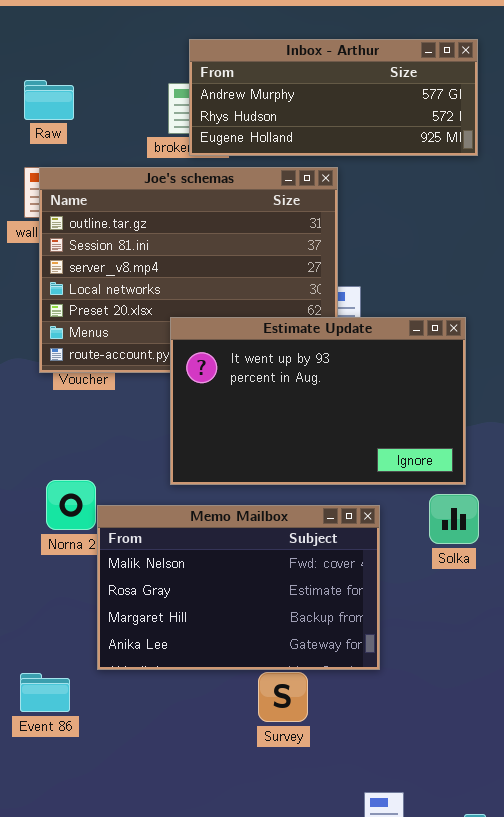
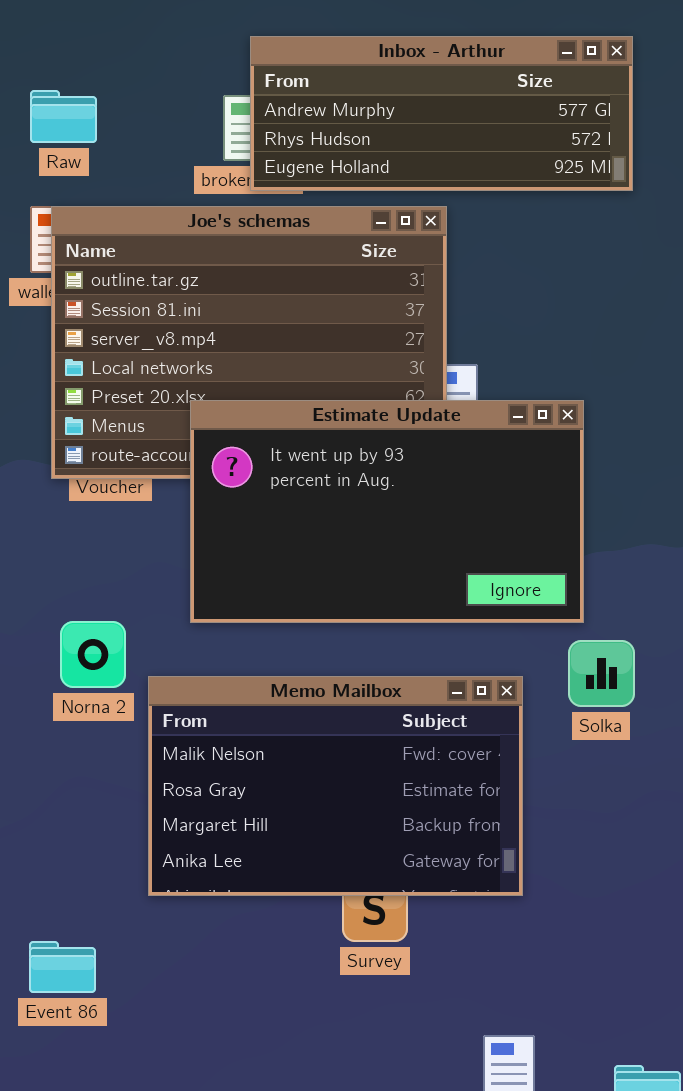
Estimate Update: [170,317,466,485] -> [190,400,584,623], moved
Memo Mailbox: [97,505,380,670] -> [148,676,523,896], moved
Event 86: [20,673,70,712] -> [29,941,96,993], moved

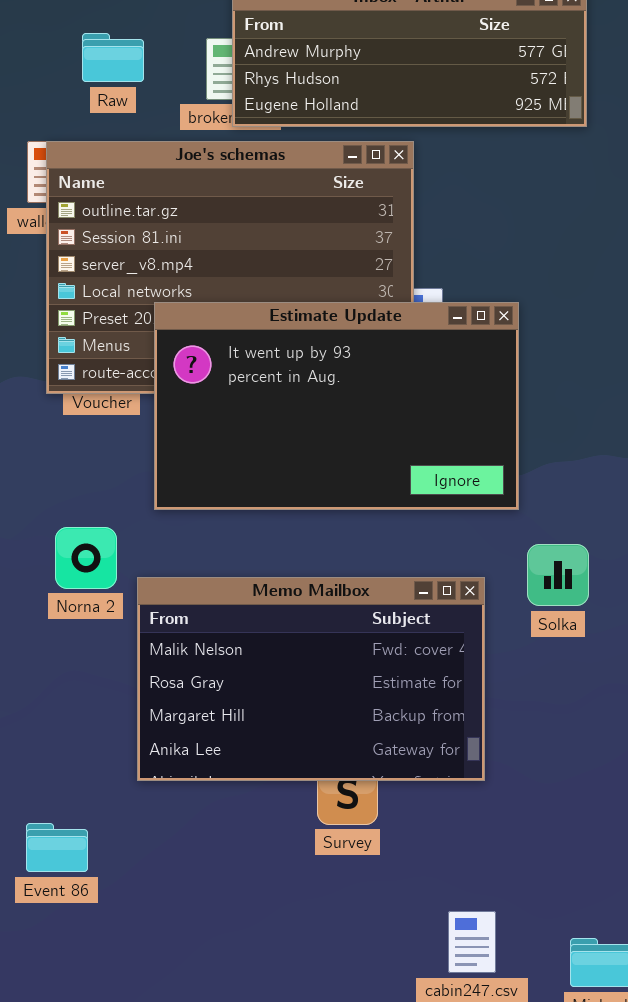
Raw: [30,90,97,143] -> [82,33,144,82], moved
Estimate Update: [190,400,584,623] -> [154,302,519,510], moved

